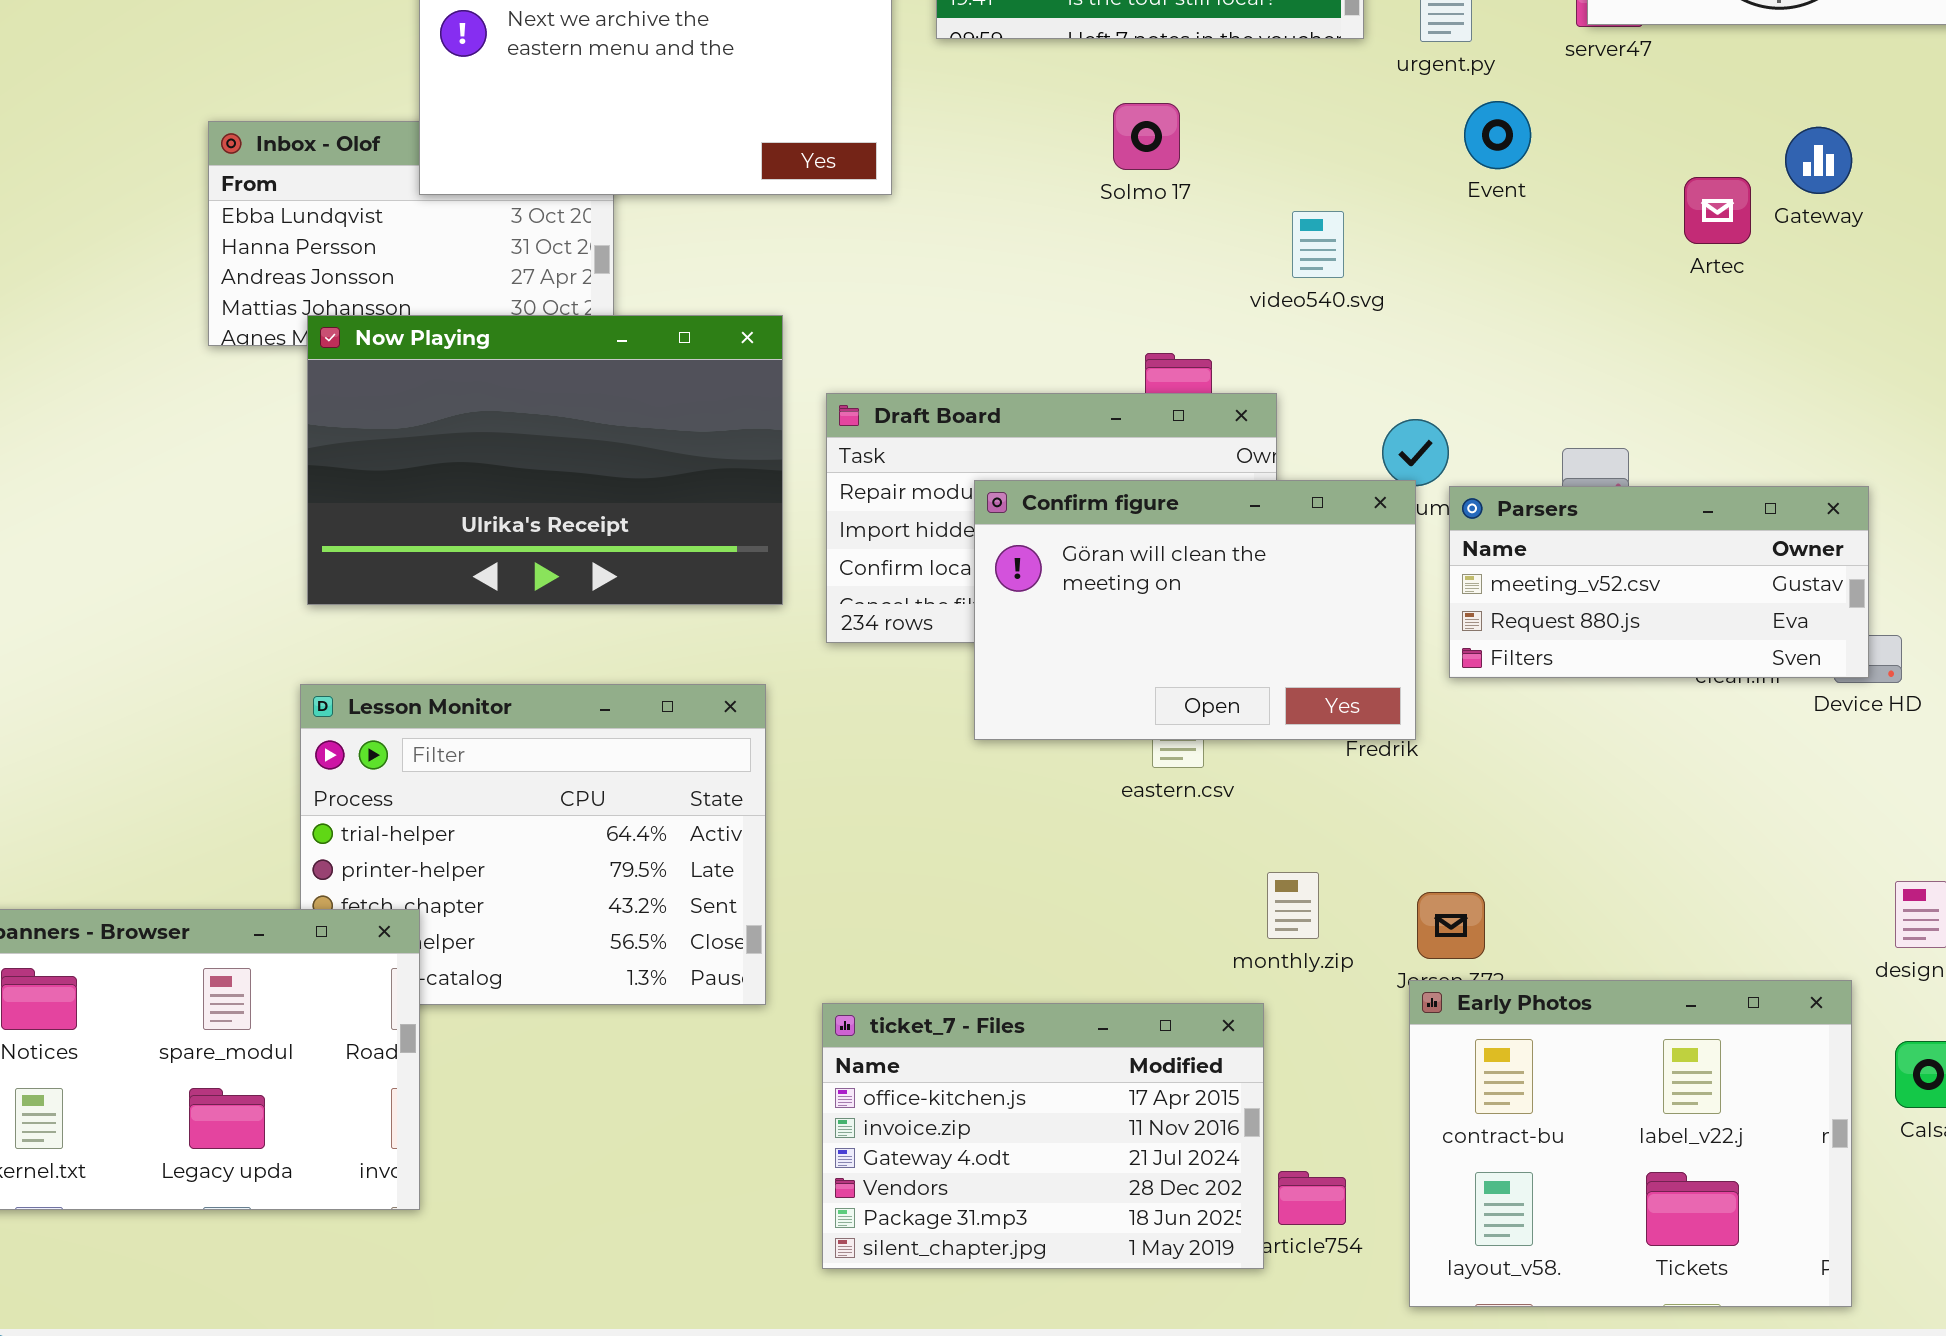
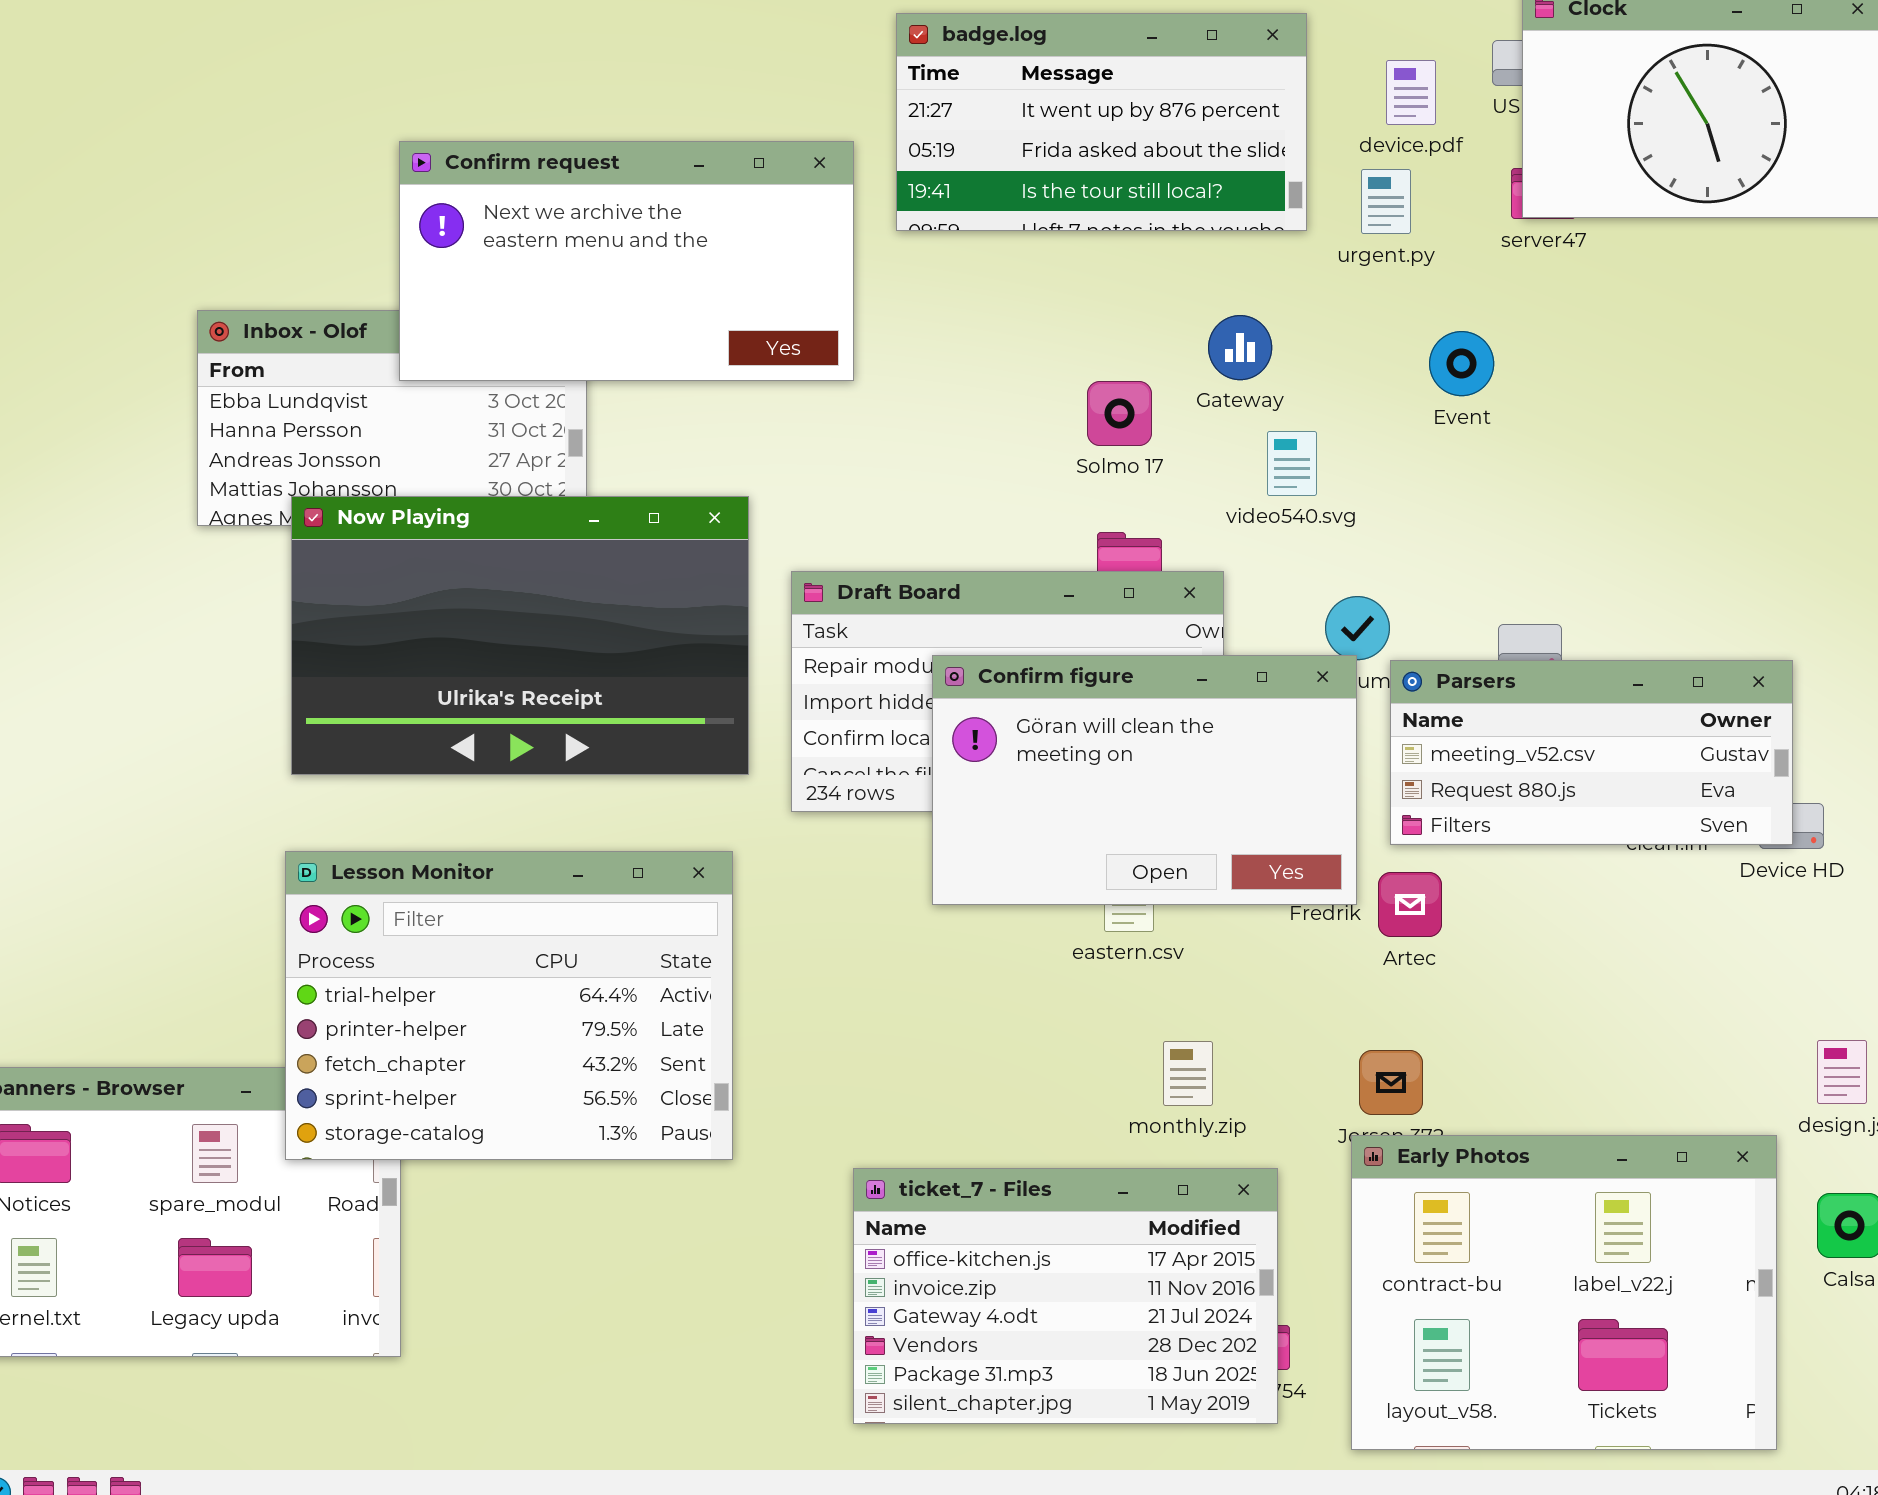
Event: [1464,101,1531,169] -> [1429,331,1494,396], moved
Solmo 17: [1113,103,1180,170] -> [1087,381,1152,446], moved
Gateway: [1785,127,1852,194] -> [1208,315,1272,380], moved
Artec: [1684,177,1751,244] -> [1378,872,1442,937], moved
video540.svg: [1292,211,1344,278] -> [1267,431,1317,496], moved
Lesson Monitor: [300,684,766,1005] -> [285,851,733,1160], raised
monthly.zip: [1267,872,1319,939] -> [1163,1041,1213,1106], moved
ticket_7 - Files: [822,1003,1264,1269] -> [853,1168,1278,1424], moved

